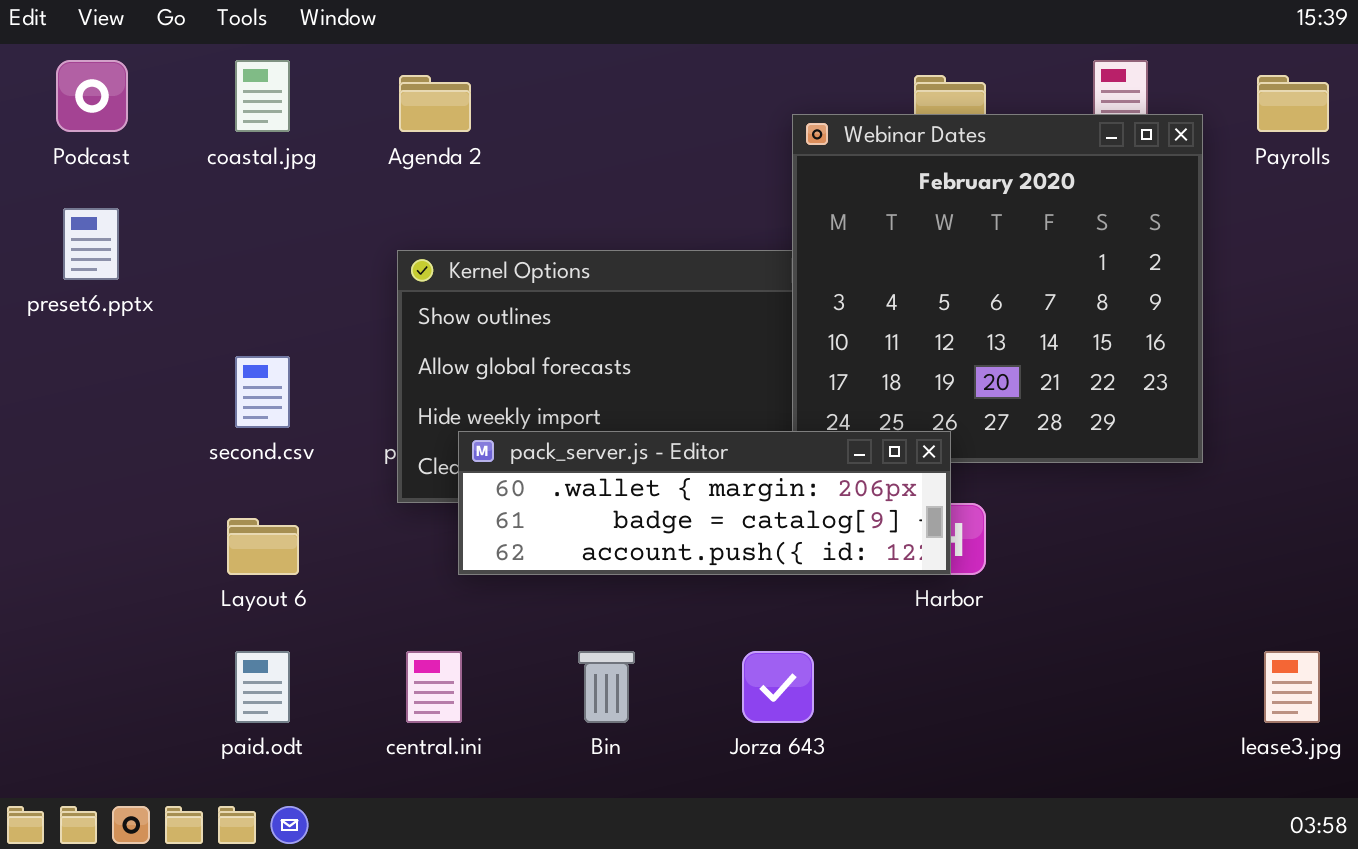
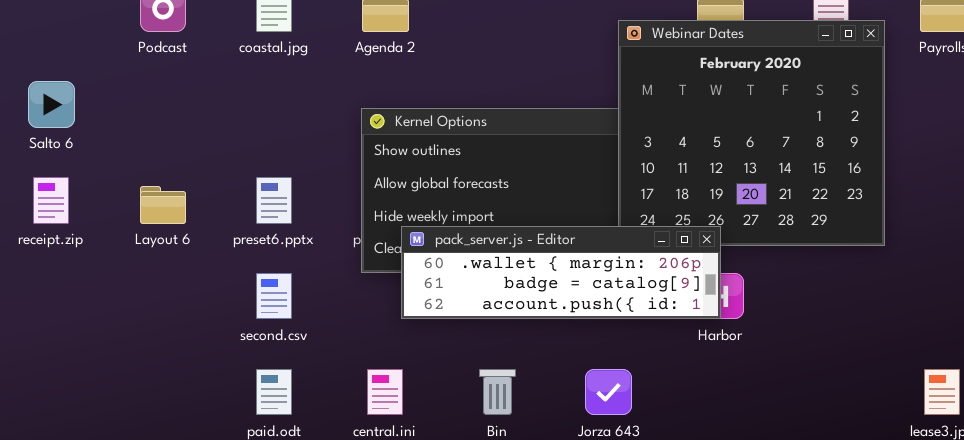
preset6.pptx: [63,208,119,280] -> [256,177,292,224], moved
second.csv: [235,356,290,428] -> [256,273,292,319], moved
Layout 6: [227,518,299,575] -> [140,186,186,224], moved

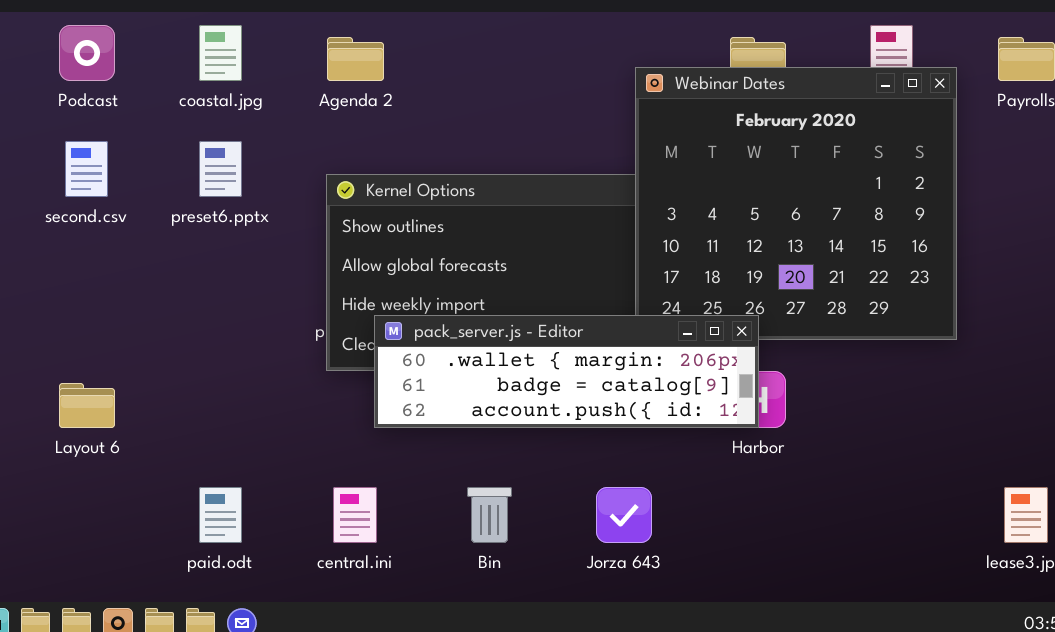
preset6.pptx: [256,177,292,224] -> [199,141,242,197], moved
Layout 6: [140,186,186,224] -> [59,383,115,428], moved
second.csv: [256,273,292,319] -> [65,141,108,197], moved

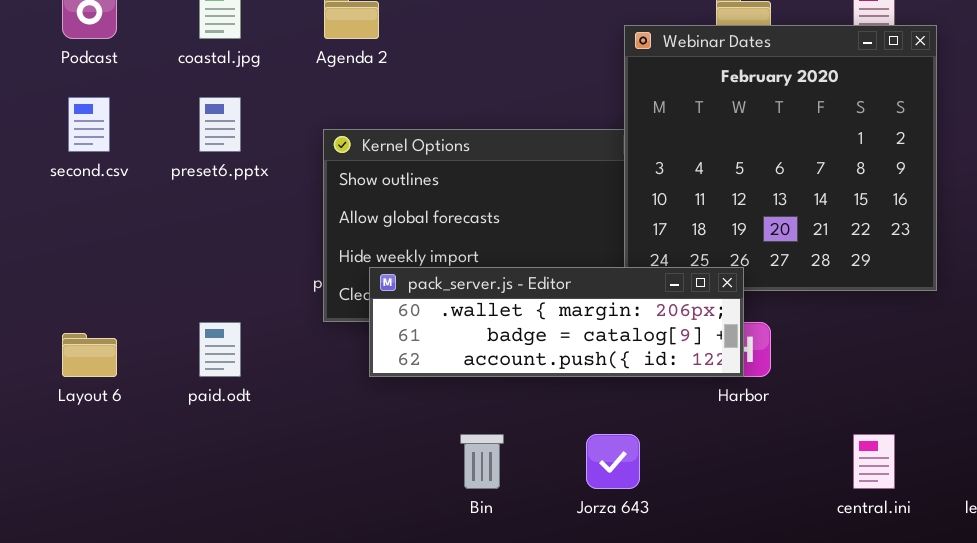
paid.odt: [199,487,242,543] -> [199,322,241,377], moved
central.ini: [333,487,377,543] -> [853,434,895,489], moved

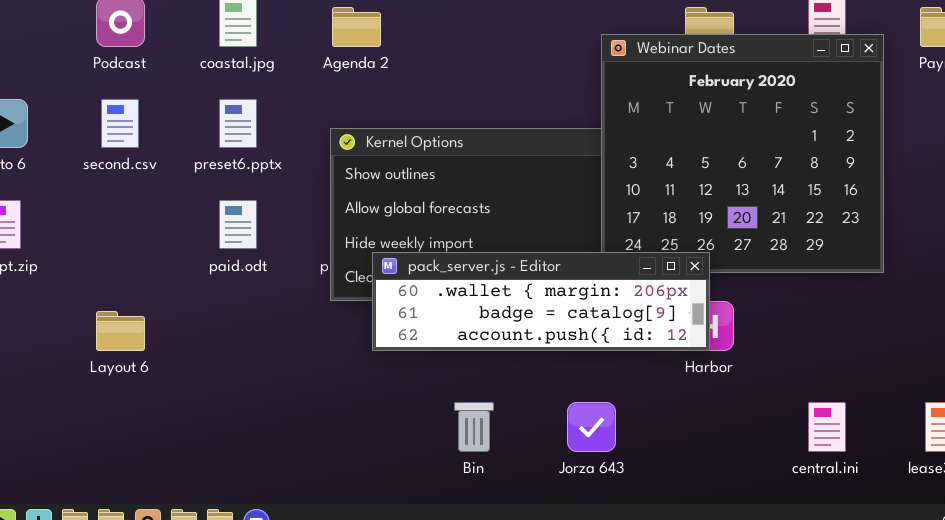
paid.odt: [199,322,241,377] -> [219,200,257,249], moved

